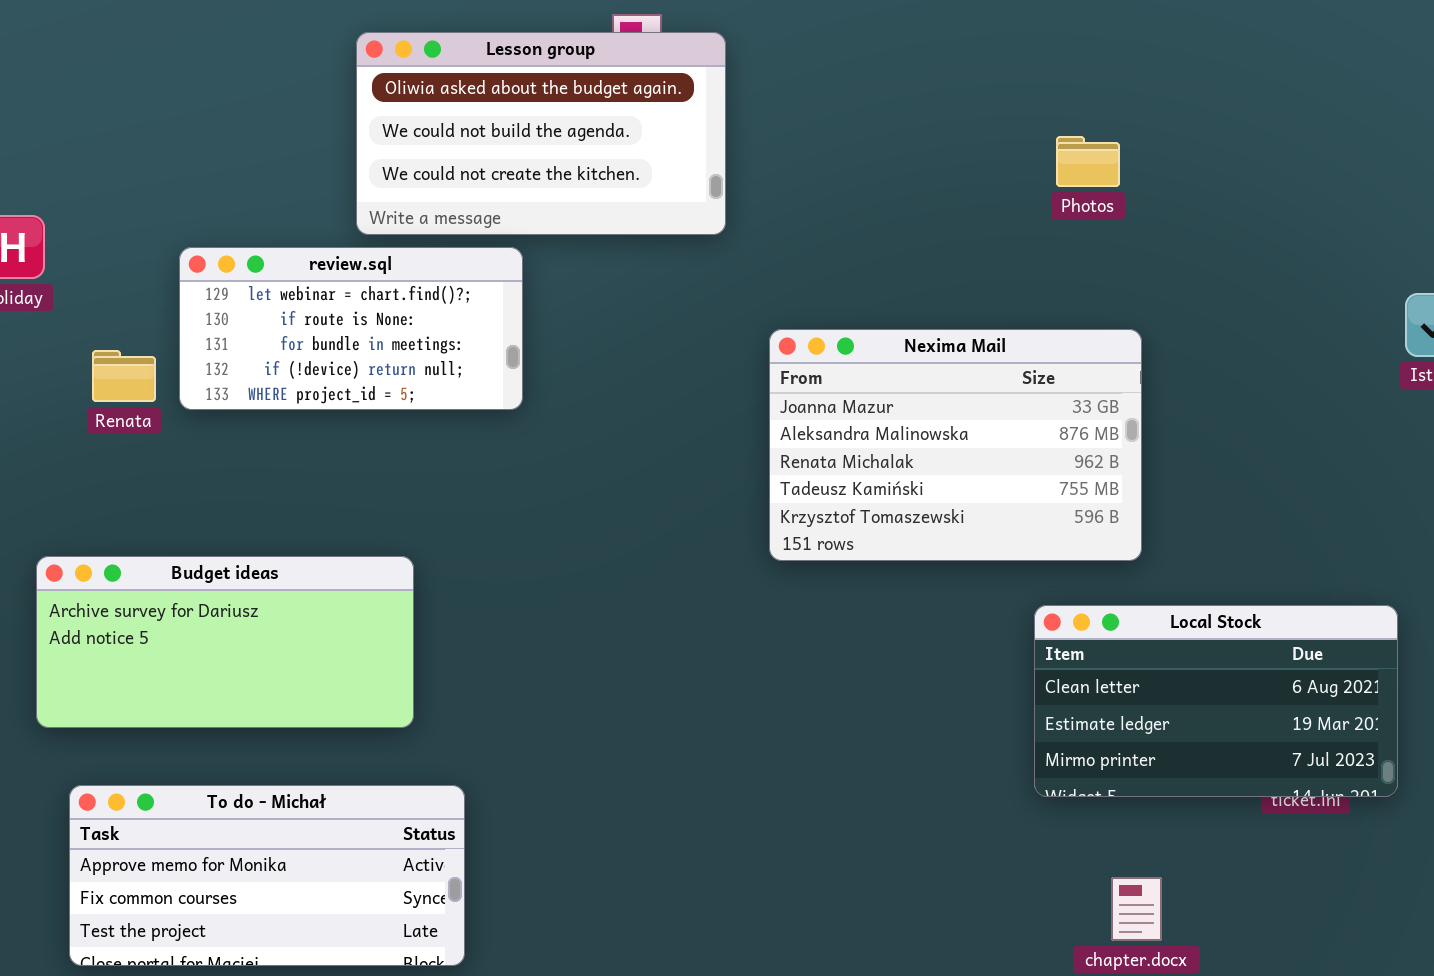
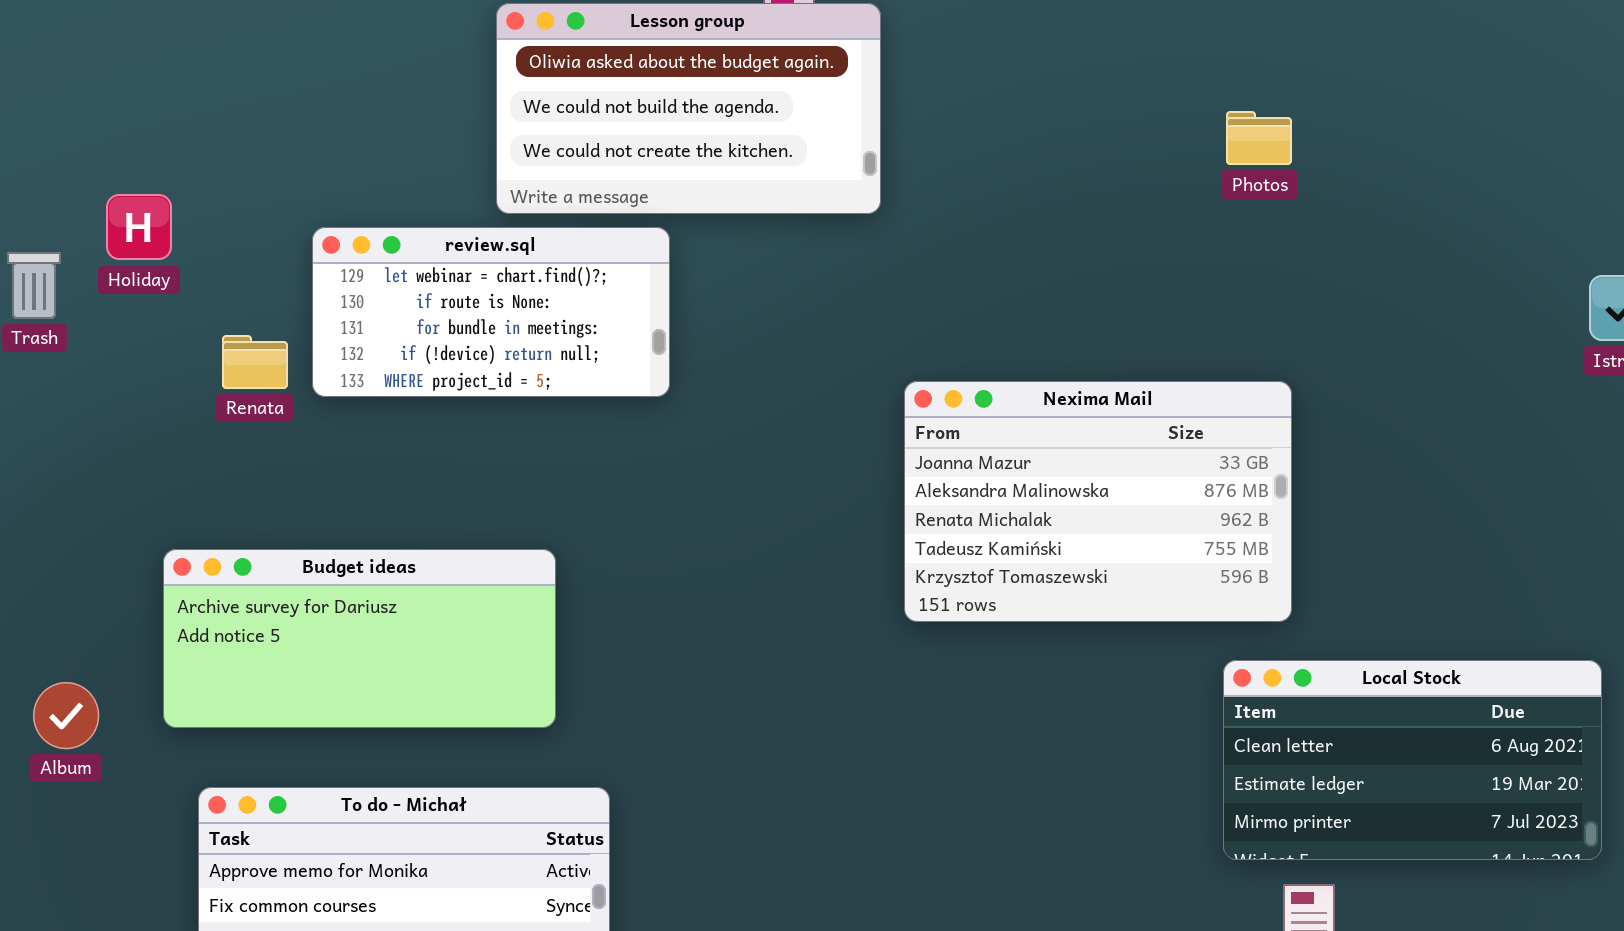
Nexima Mail: [769,329,1142,561] -> [904,381,1292,622], moved
Local Stock: [1034,605,1398,797] -> [1223,660,1602,860], moved

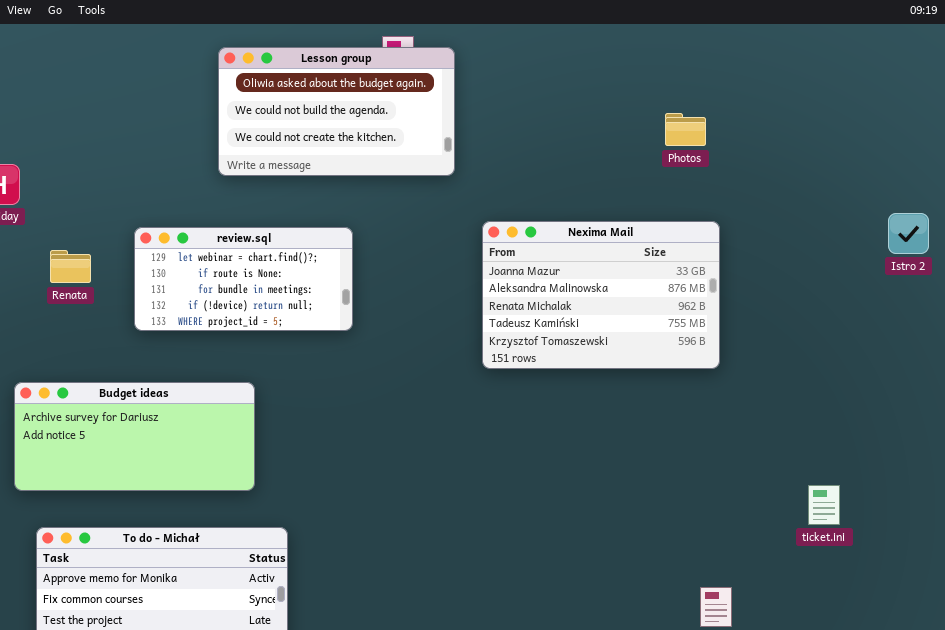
review.sql: [312,227,670,397] -> [134,227,353,331], moved
Nexima Mail: [904,381,1292,622] -> [482,221,720,369], moved
Local Stock: [1223,660,1602,860] -> none, closed

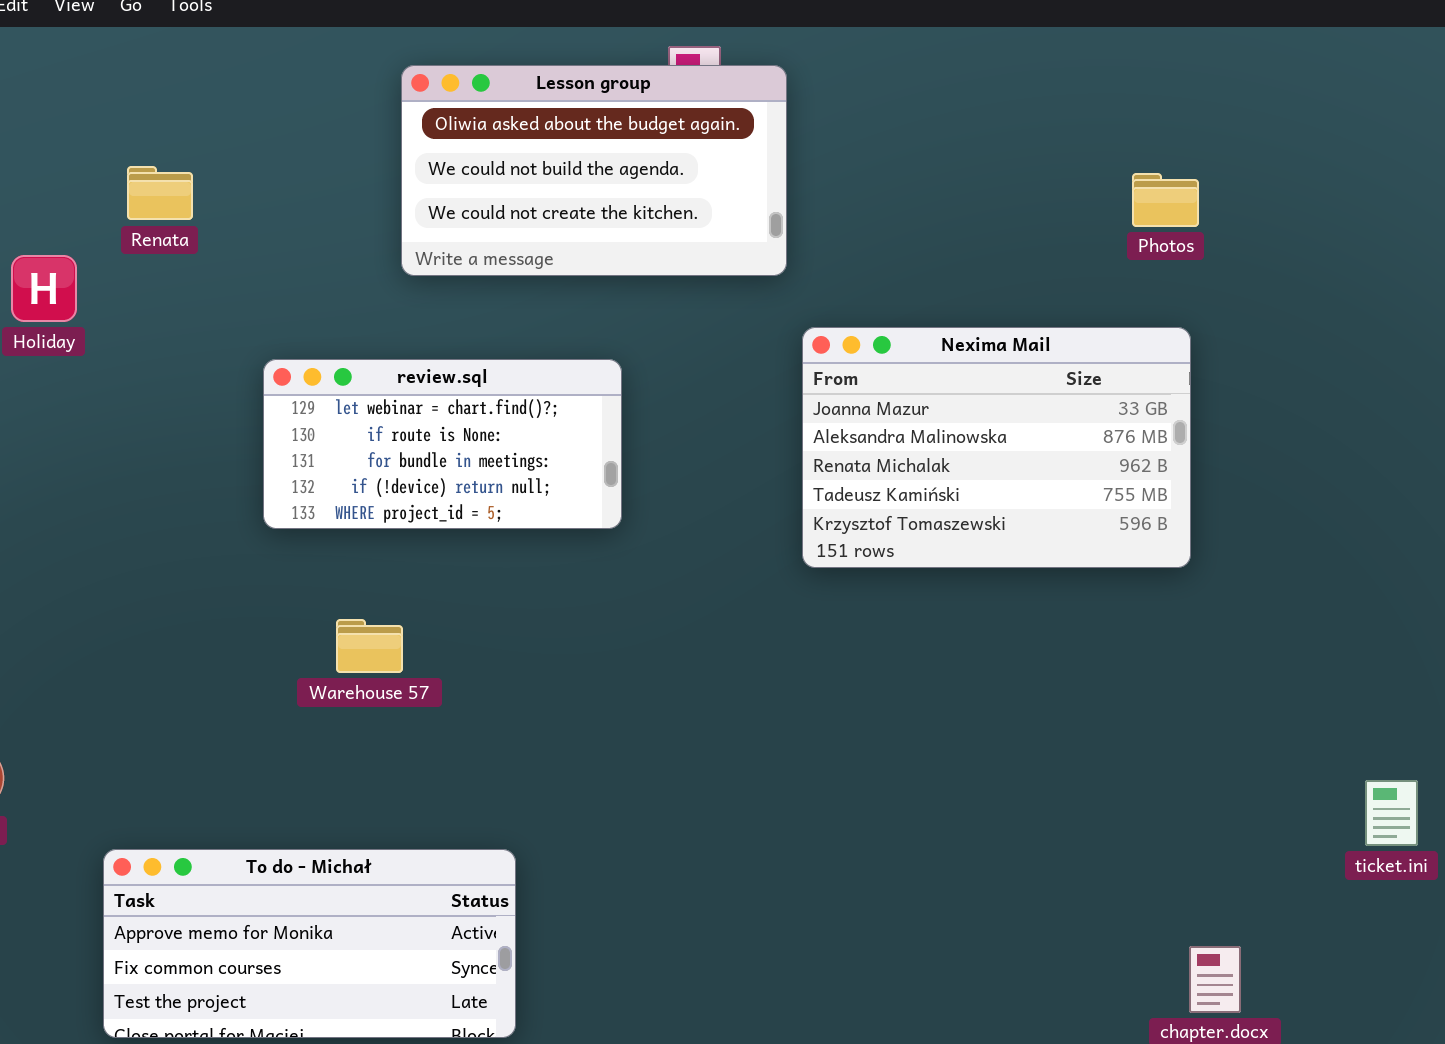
Nexima Mail: [482,221,720,369] -> [802,327,1191,568], moved
Renata: [50,250,91,283] -> [127,166,193,220], moved
Budget ideas: [14,382,255,491] -> none, closed

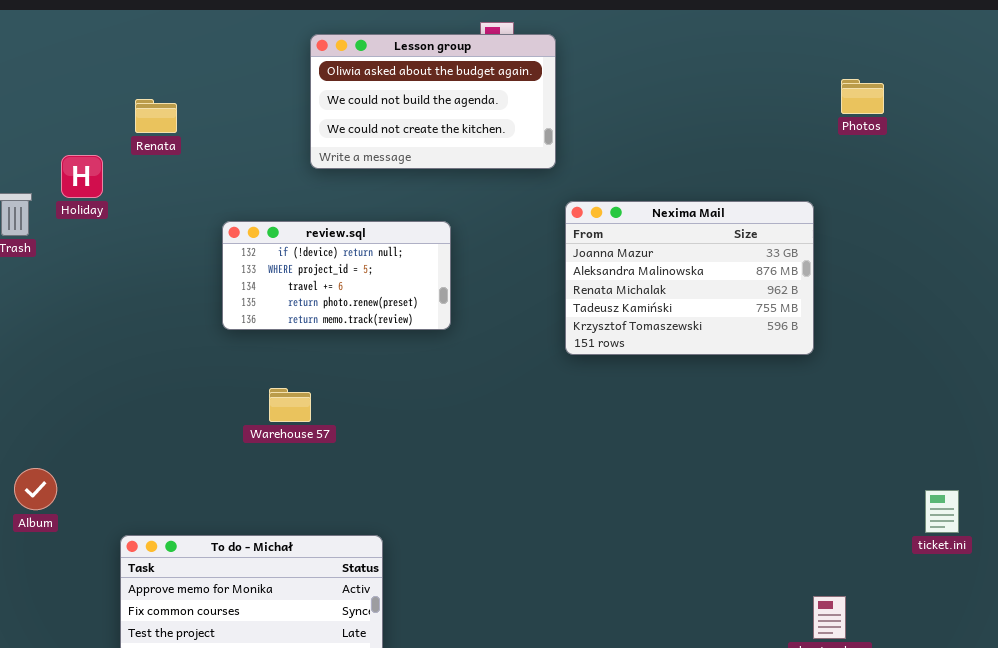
Photos: [1132,173,1199,227] -> [841,79,884,114], moved
review.sql: [263,359,622,529] -> [222,221,451,330], scrolled down 3 rows

